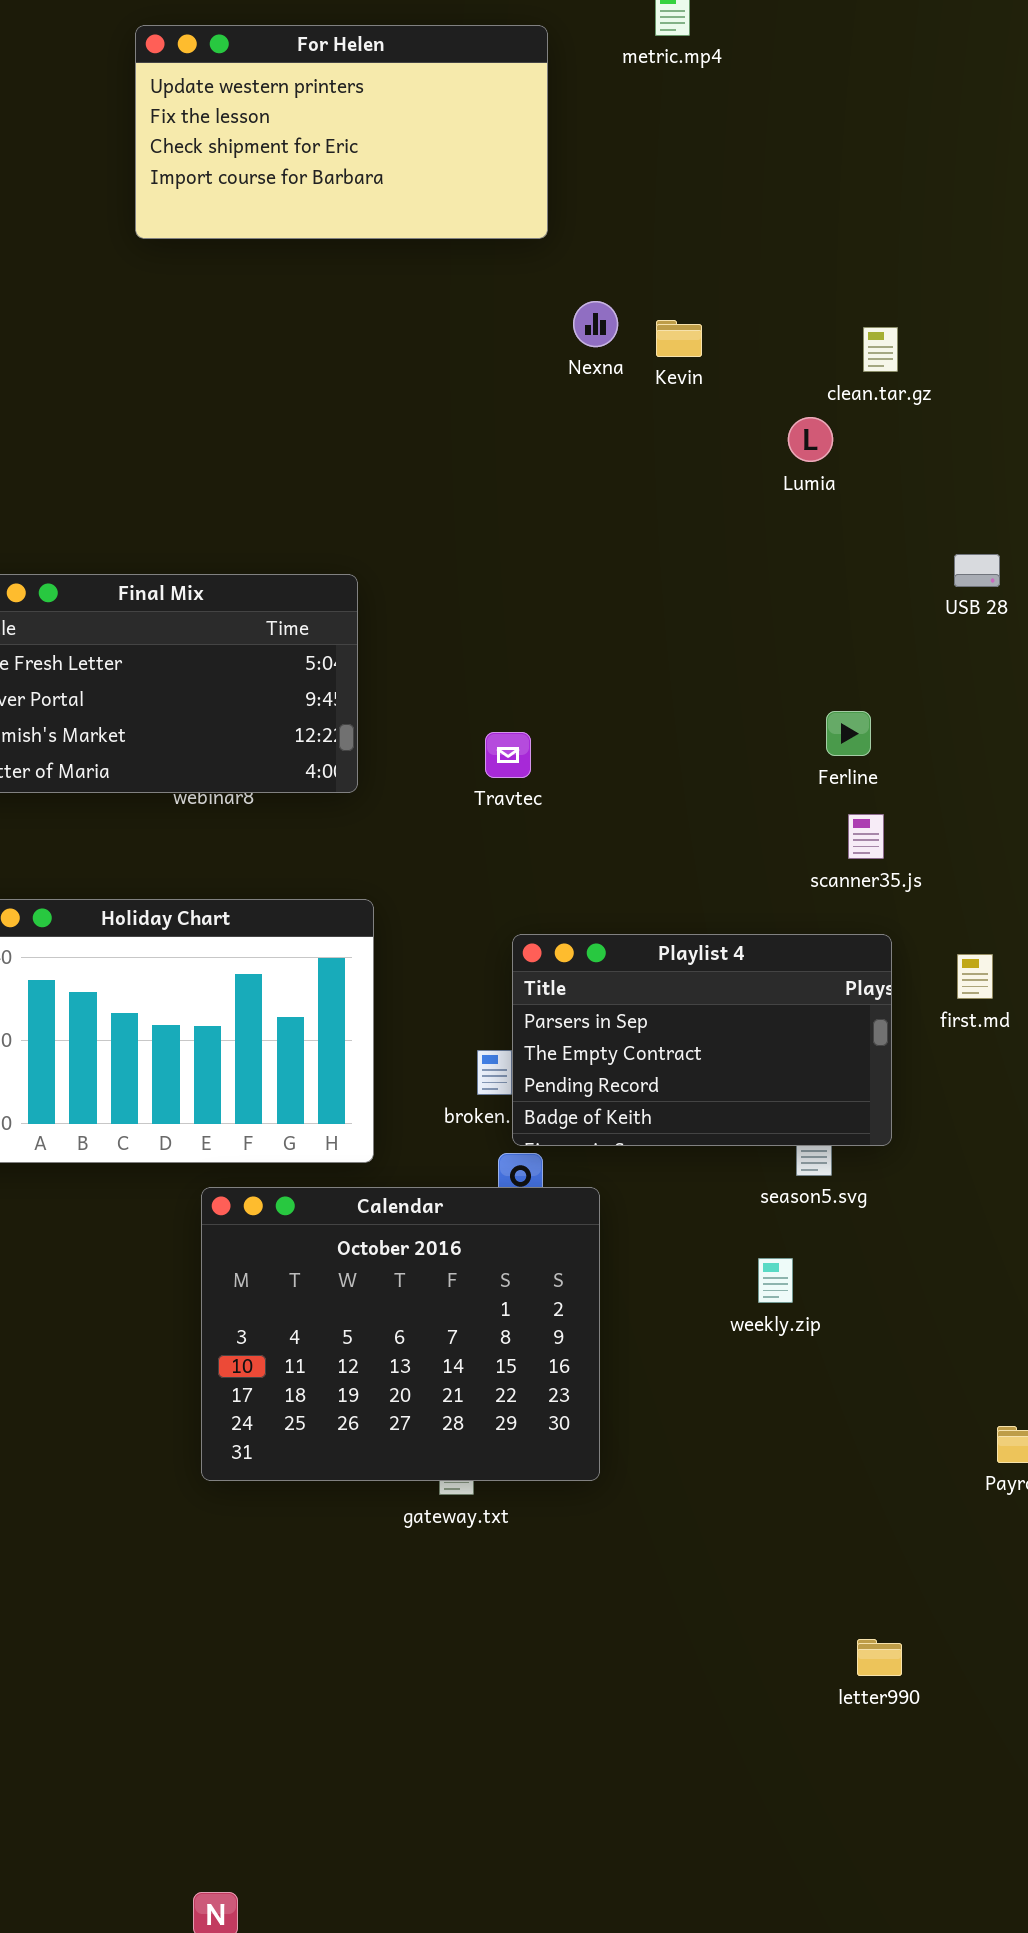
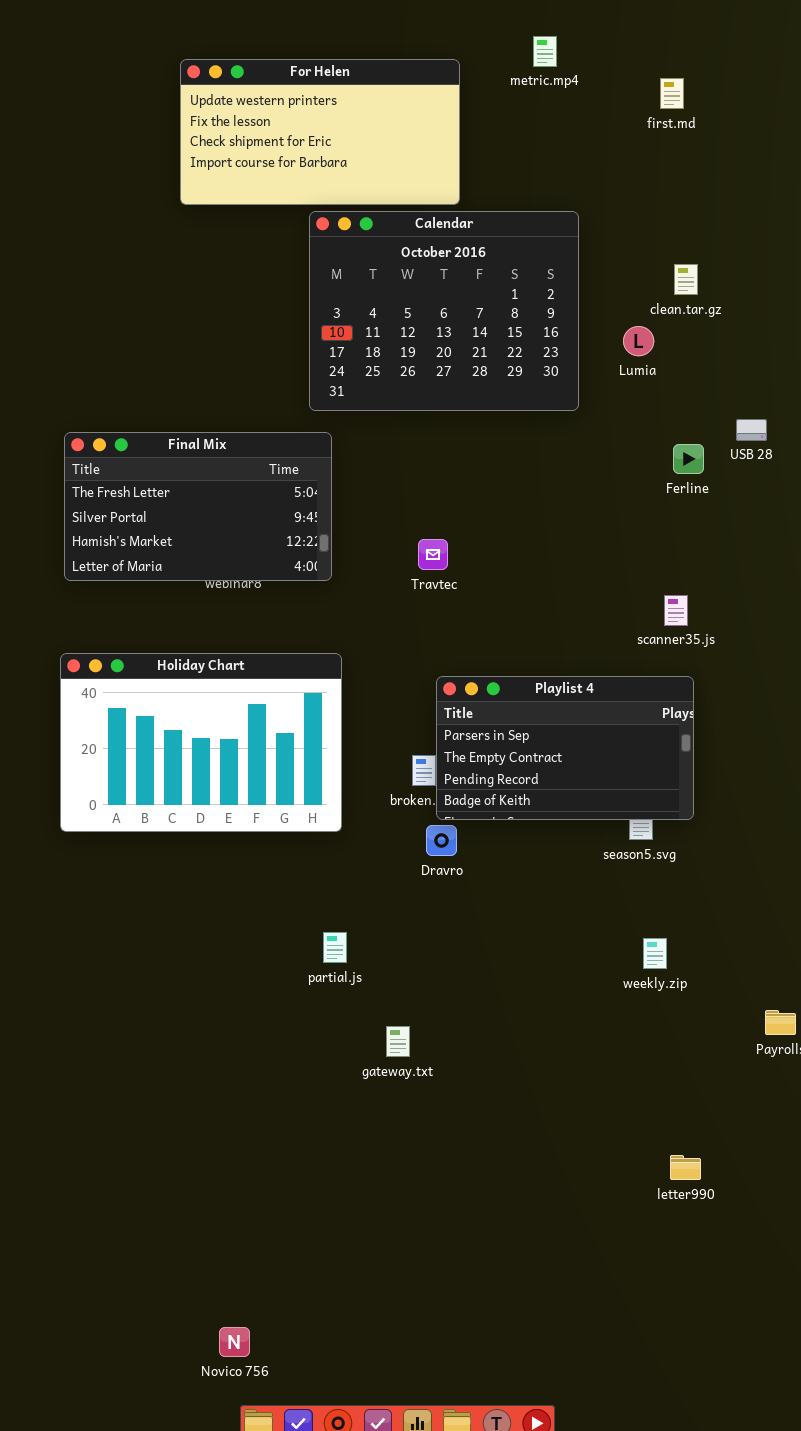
Ferline: [826,711,871,756] -> [673,444,704,474], moved
first.md: [957,954,993,999] -> [660,78,684,109], moved
Calendar: [201,1187,600,1481] -> [309,211,579,411], moved
weekly.zip: [758,1258,793,1303] -> [643,938,667,969], moved

